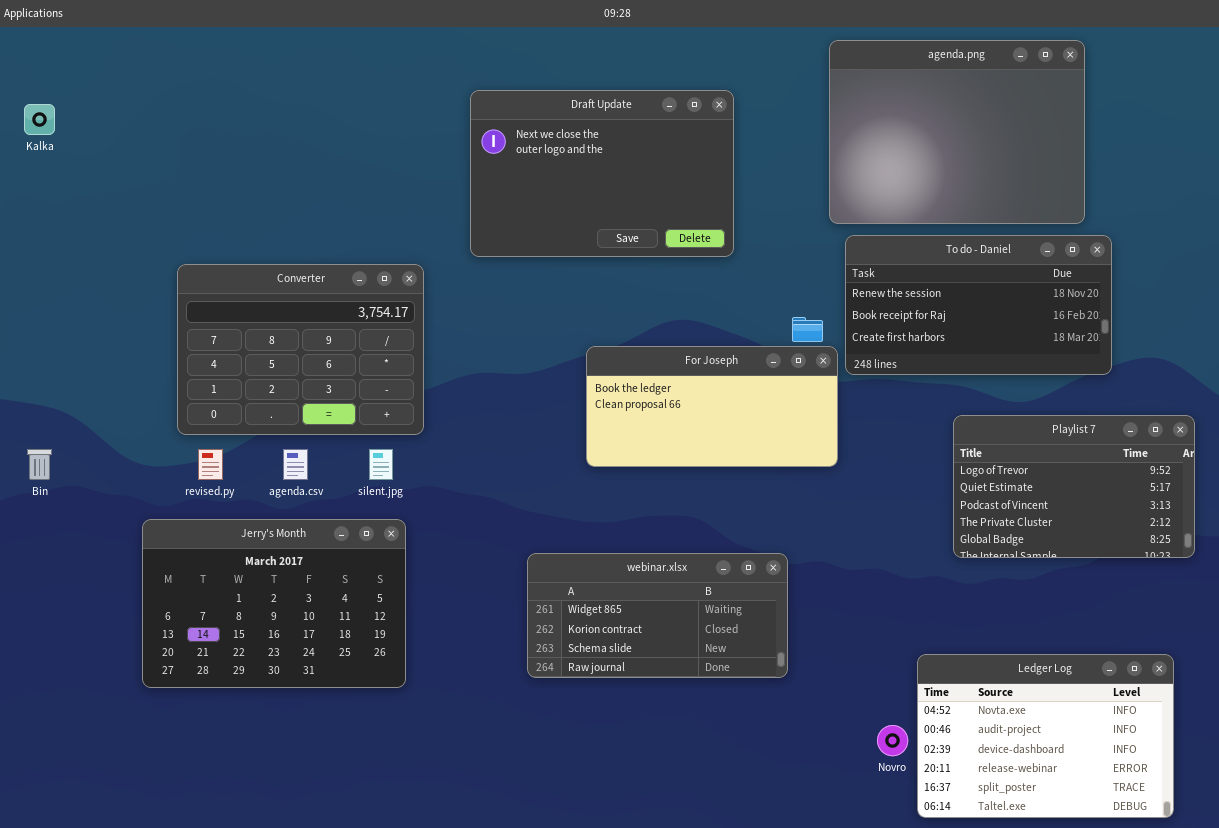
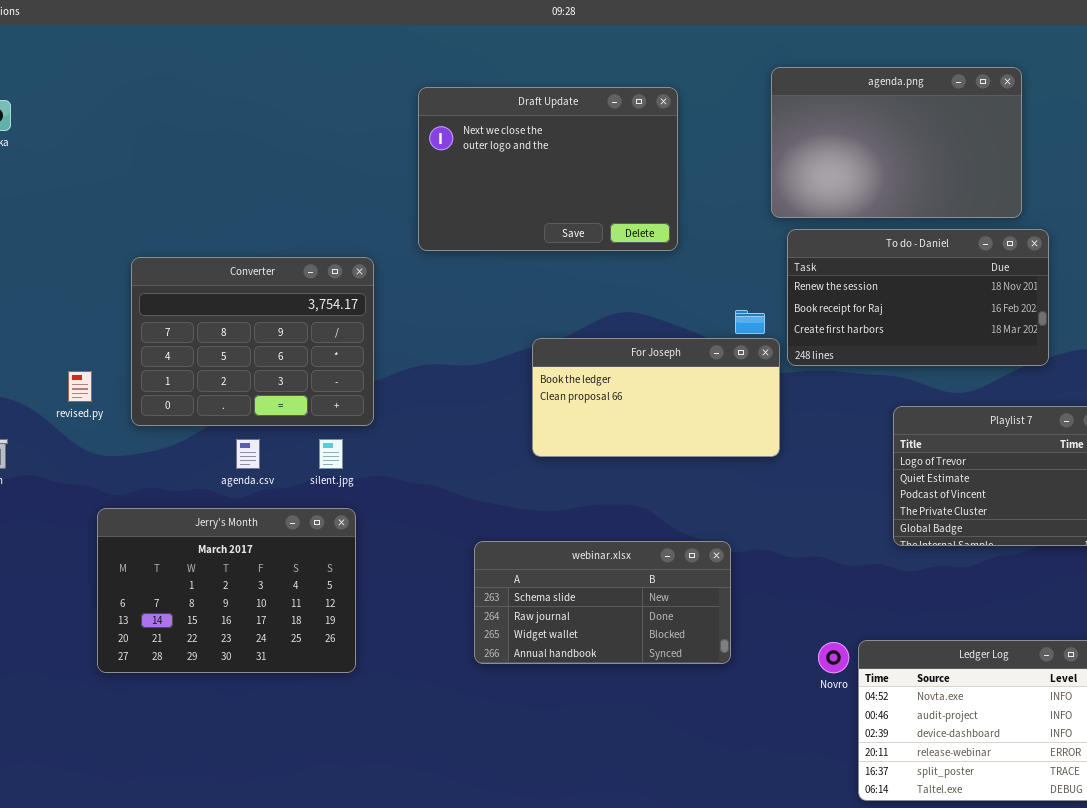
agenda.png: [829,40,1085,224] -> [771,67,1022,218], resized
revised.py: [198,449,223,480] -> [68,371,92,402], moved
webinar.xlsx: [527,553,788,678] -> [474,541,731,664], scrolled down 2 rows
Novro: [877,725,908,756] -> [818,642,849,673], moved

